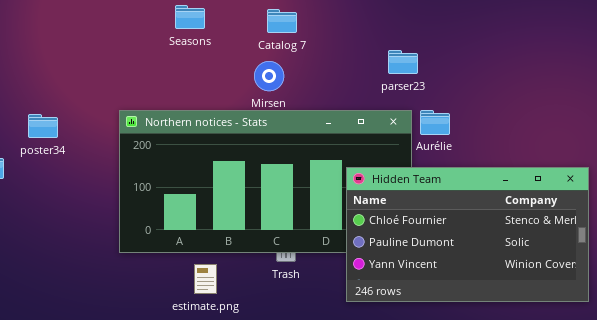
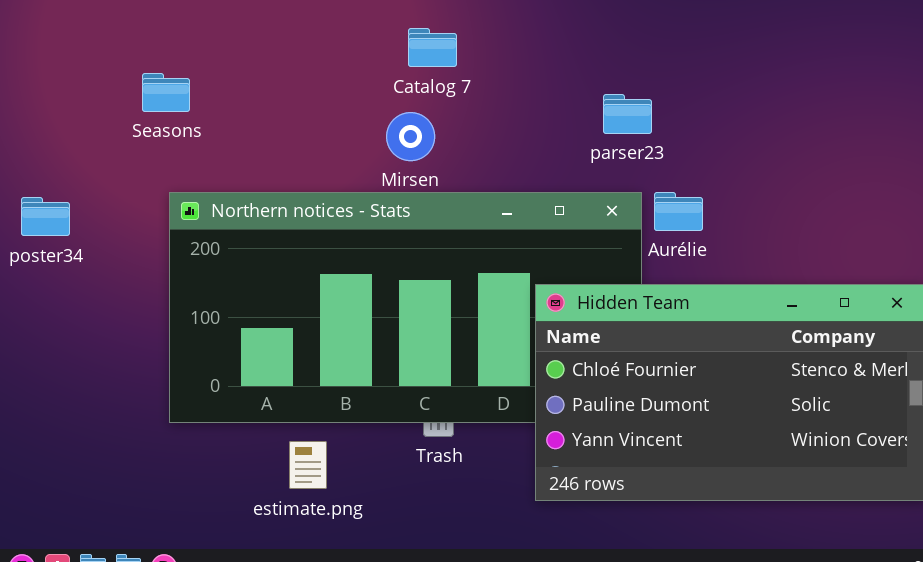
Seasons: [175,5,205,29] -> [142,73,190,112], moved

